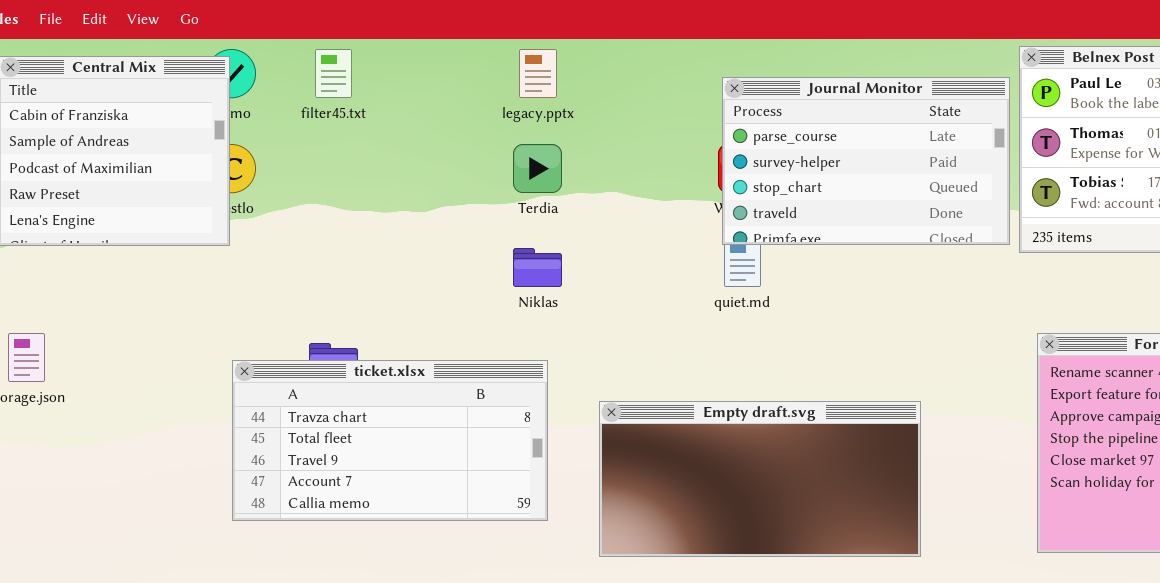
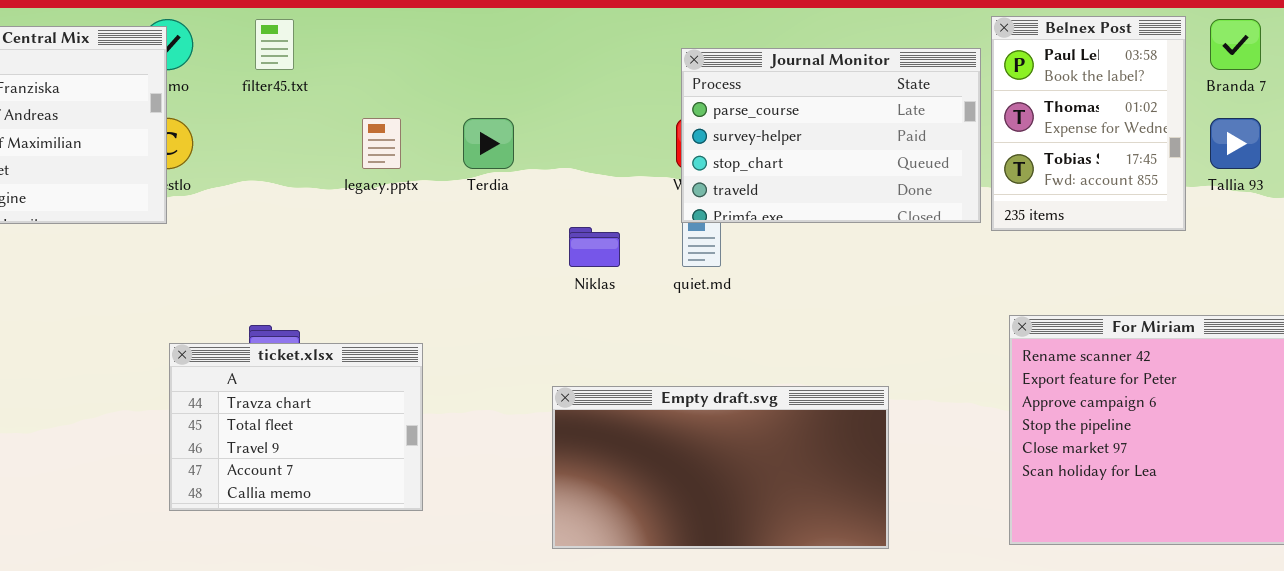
legacy.pptx: [519,49,557,98] -> [362,118,401,169], moved
Niklas: [513,248,562,287] -> [569,227,620,267], moved
ticket.xlsx: [232,360,548,521] -> [169,343,423,511], resized

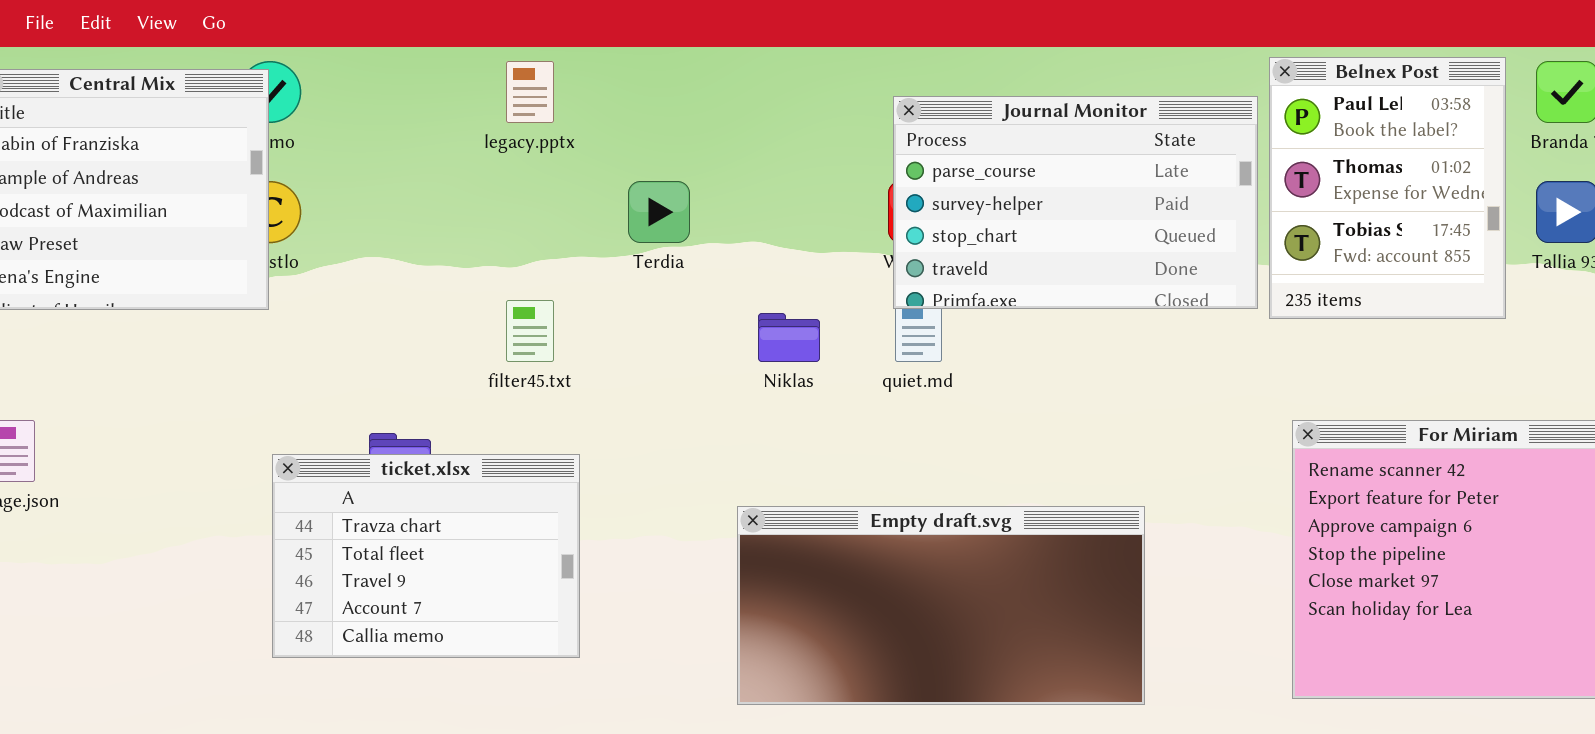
filter45.txt: [255,19,294,70] -> [506,300,554,362], moved
legacy.pptx: [362,118,401,169] -> [506,61,554,123], moved

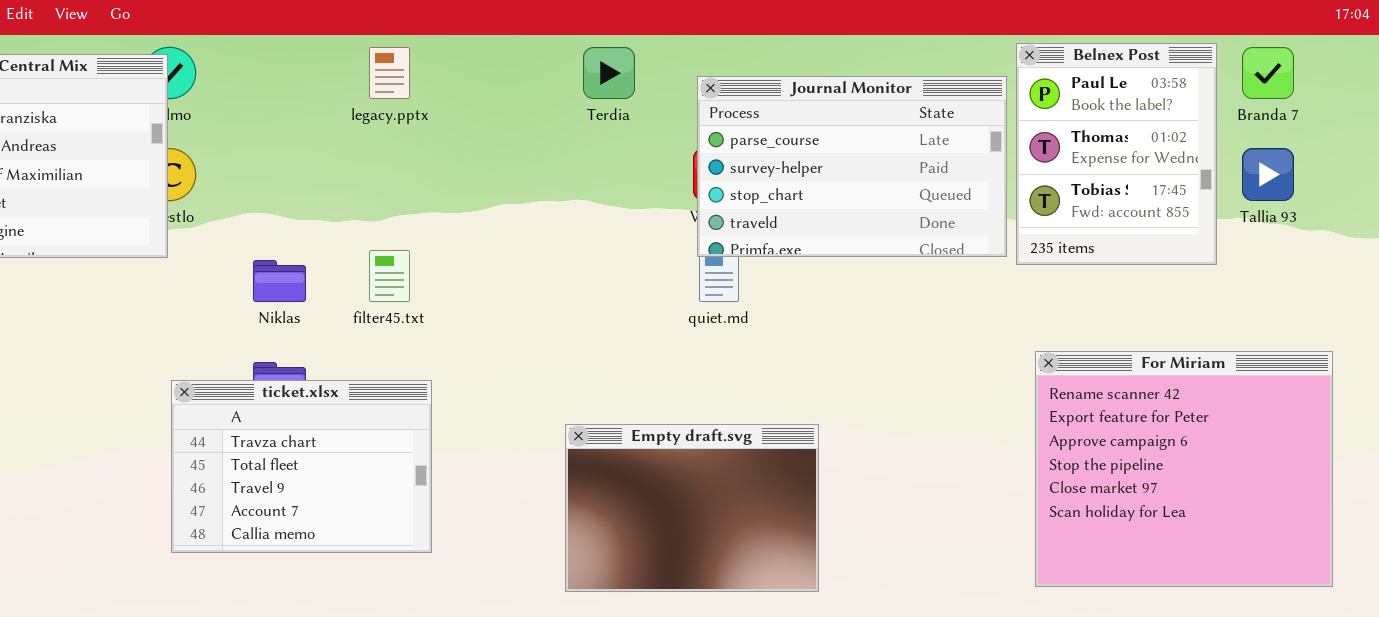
Terdia: [628,181,690,243] -> [583,47,635,99], moved
Niklas: [758,313,820,362] -> [253,260,306,302], moved
Empty draft.svg: [737,506,1145,705] -> [565,424,819,592], resized

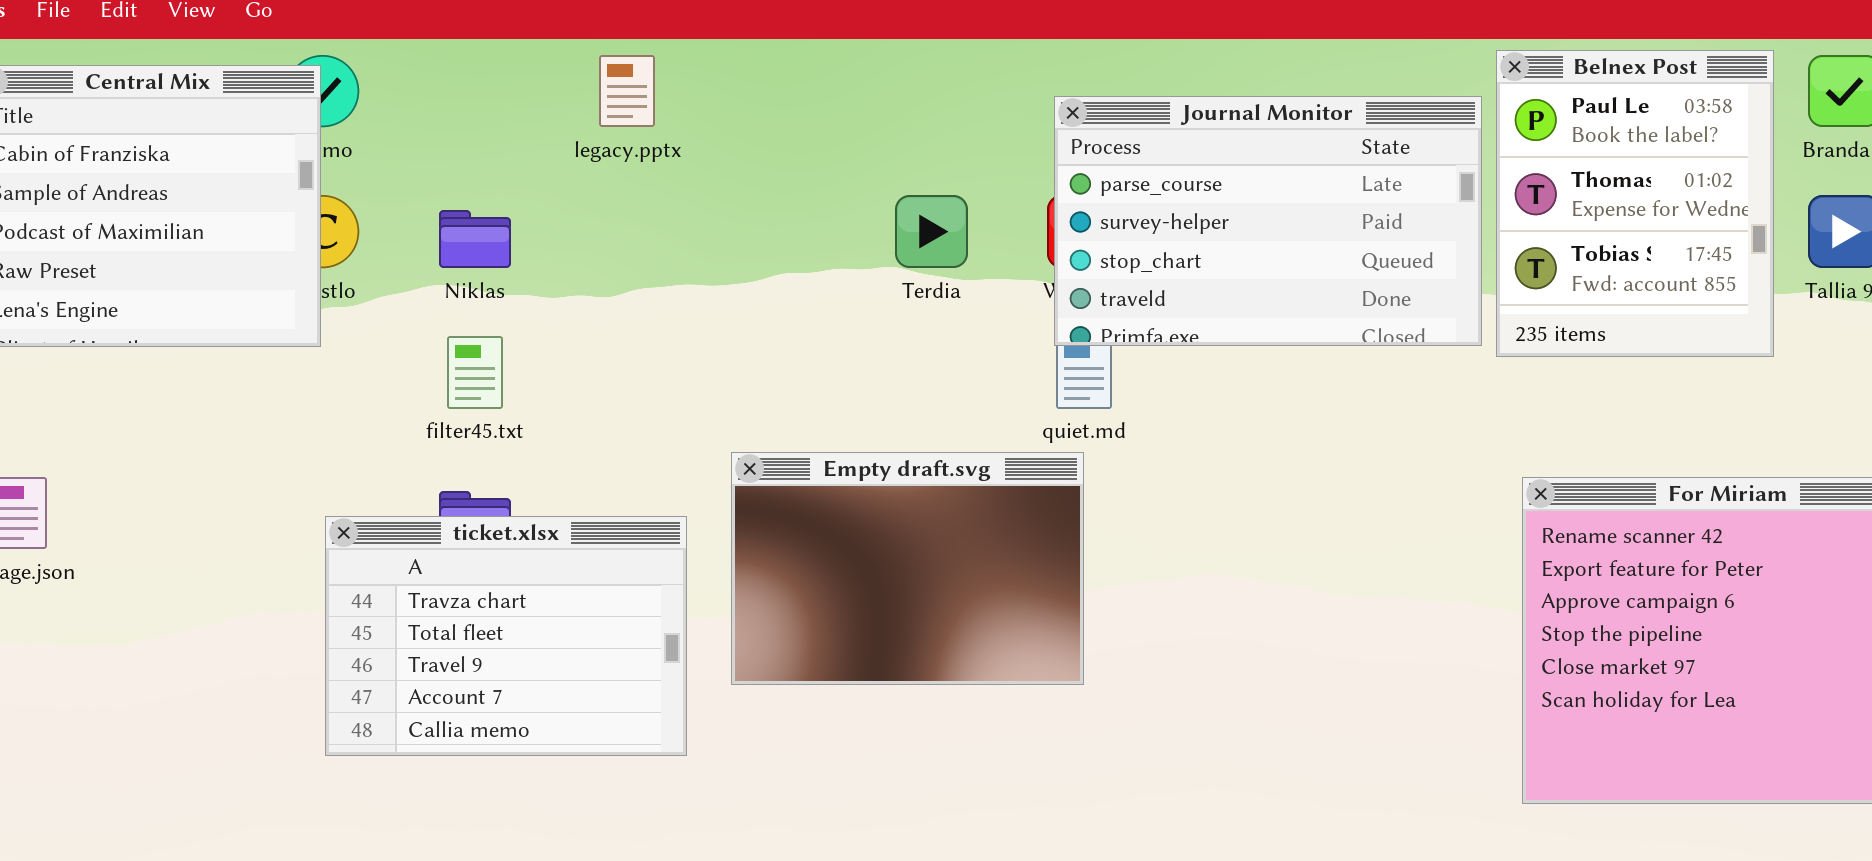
Terdia: [583,47,635,99] -> [895,195,968,268], moved
filter45.txt: [369,250,410,302] -> [447,336,503,409], moved
Niklas: [253,260,306,302] -> [439,210,511,268], moved
Empty draft.svg: [565,424,819,592] -> [731,452,1084,685], moved

